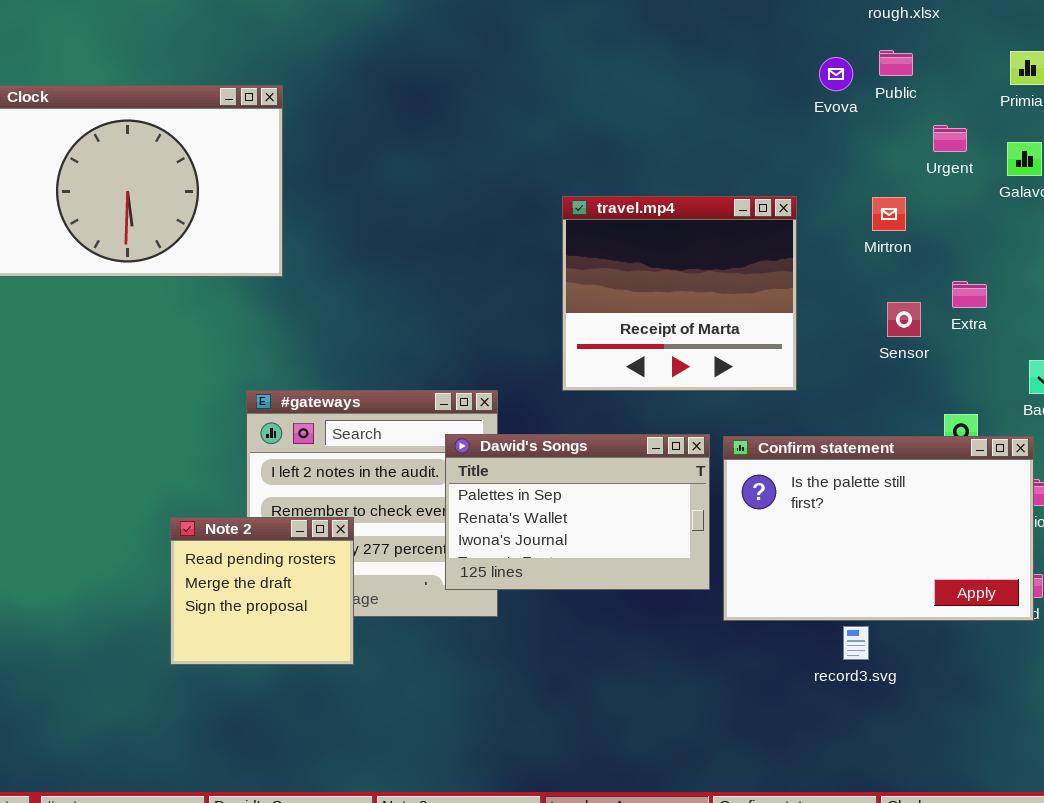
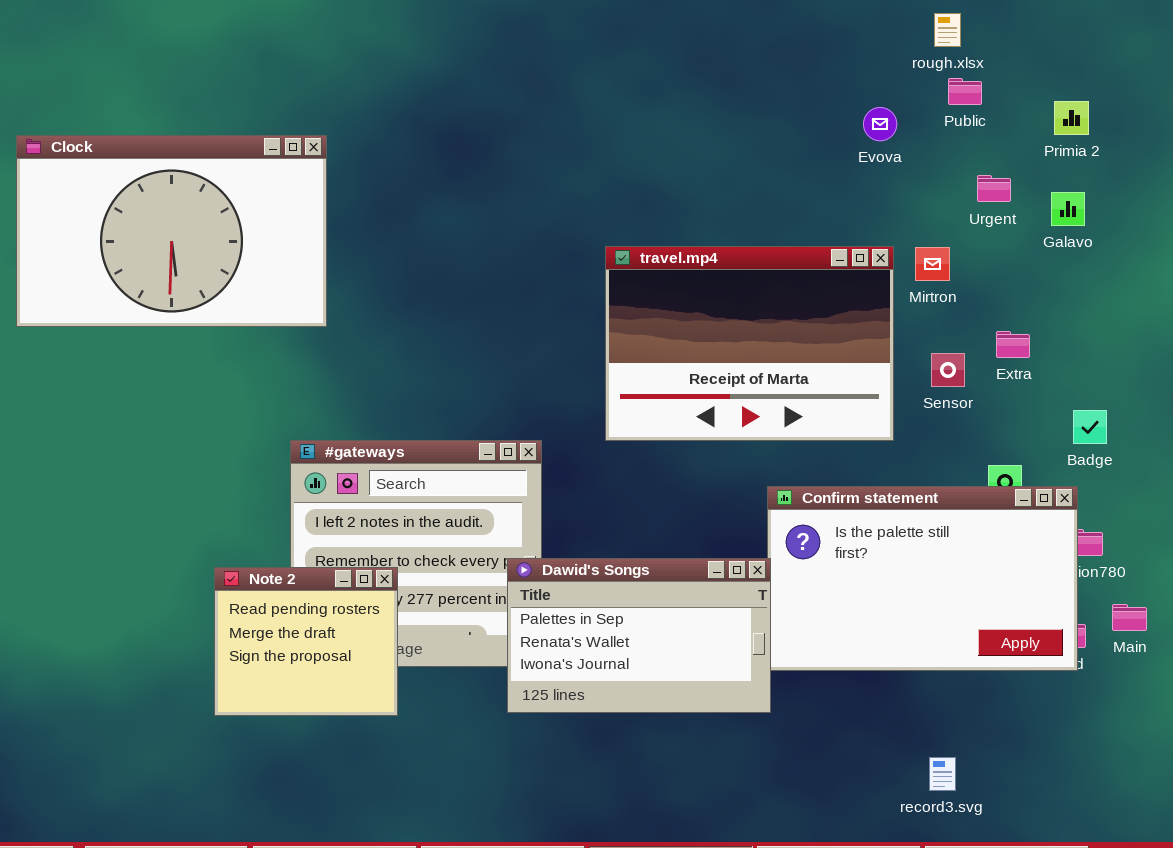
Public: [879,50,913,76] -> [948,78,982,105], moved
travel.mp4: [562,196,797,391] -> [605,246,894,441], resized
Dawid's Songs: [445,434,710,590] -> [507,558,771,713], moved
record3.svg: [843,626,869,660] -> [929,757,956,791], moved

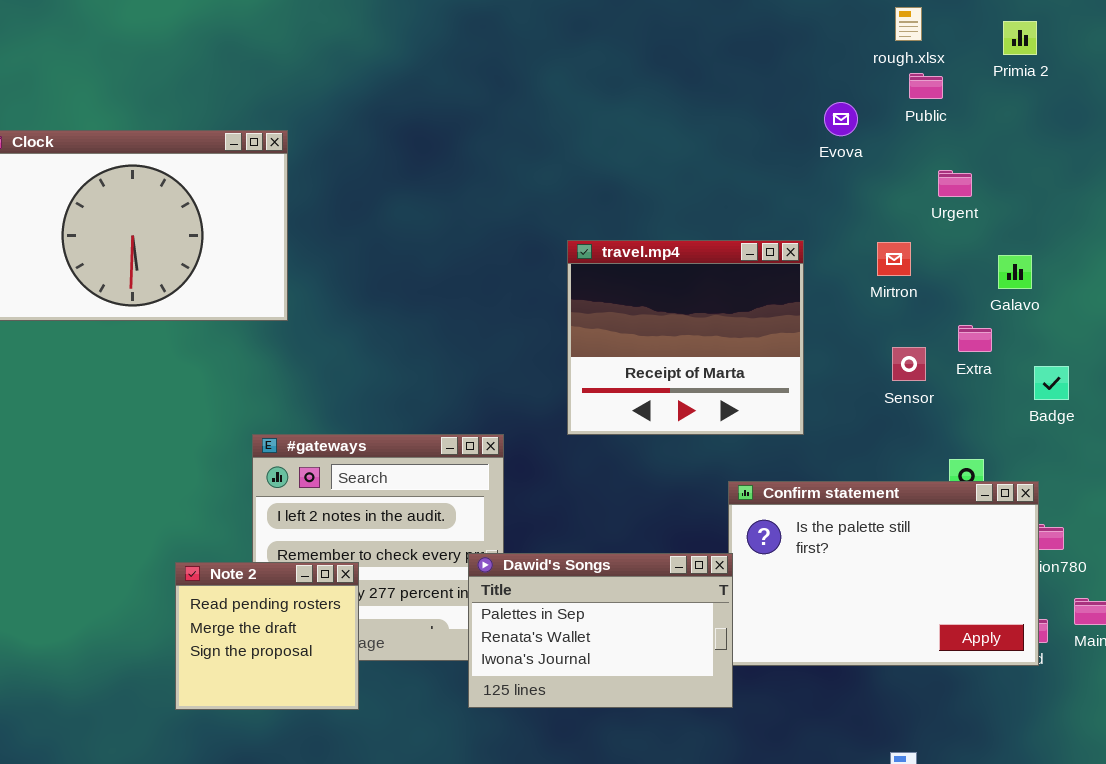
Primia 2: [1054,101,1089,135] -> [1003,21,1037,55], moved
Galavo: [1051,192,1085,226] -> [998,255,1032,289], moved
travel.mp4: [605,246,894,441] -> [567,240,804,435], resized
Badge: [1073,410,1107,444] -> [1034,366,1069,400], moved

